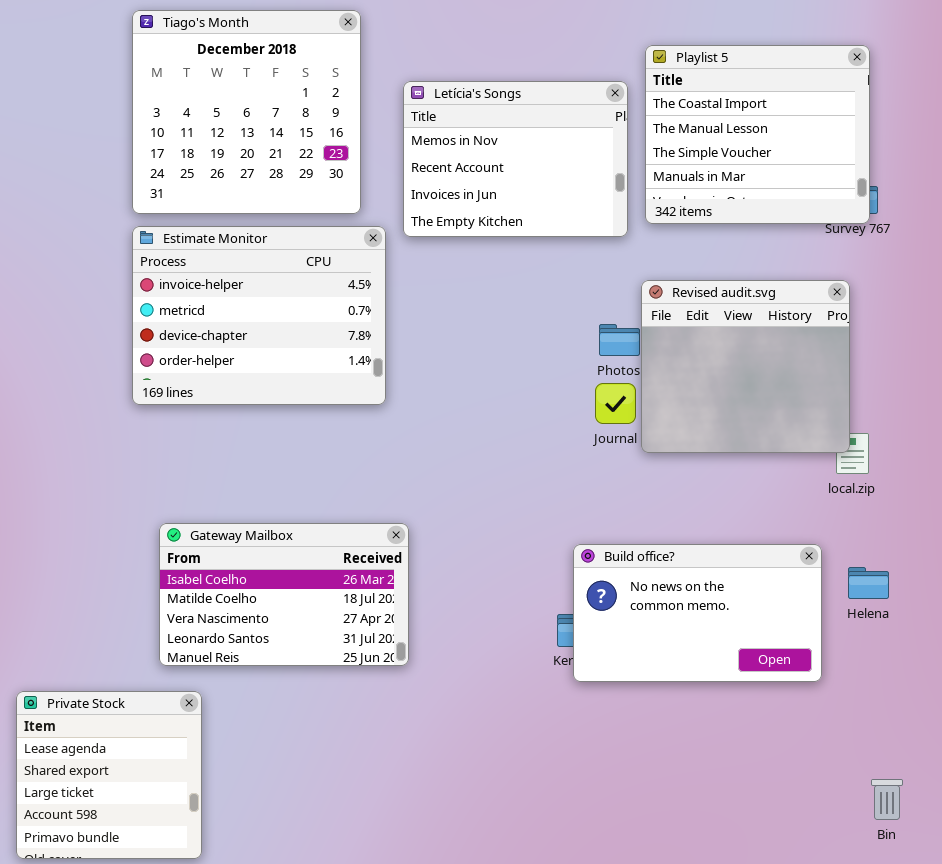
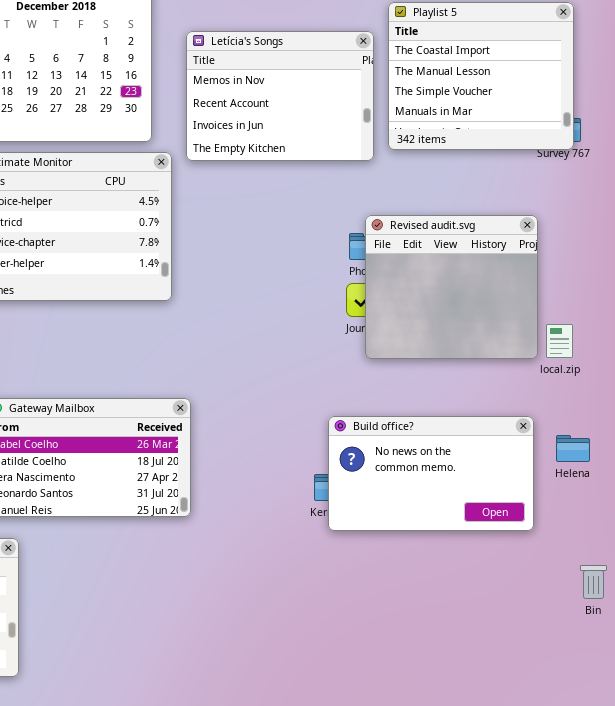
Revised audit.svg: [641,280,850,453] -> [365,215,538,359], moved
Bin: [871,779,903,820] -> [580,565,607,599], moved

